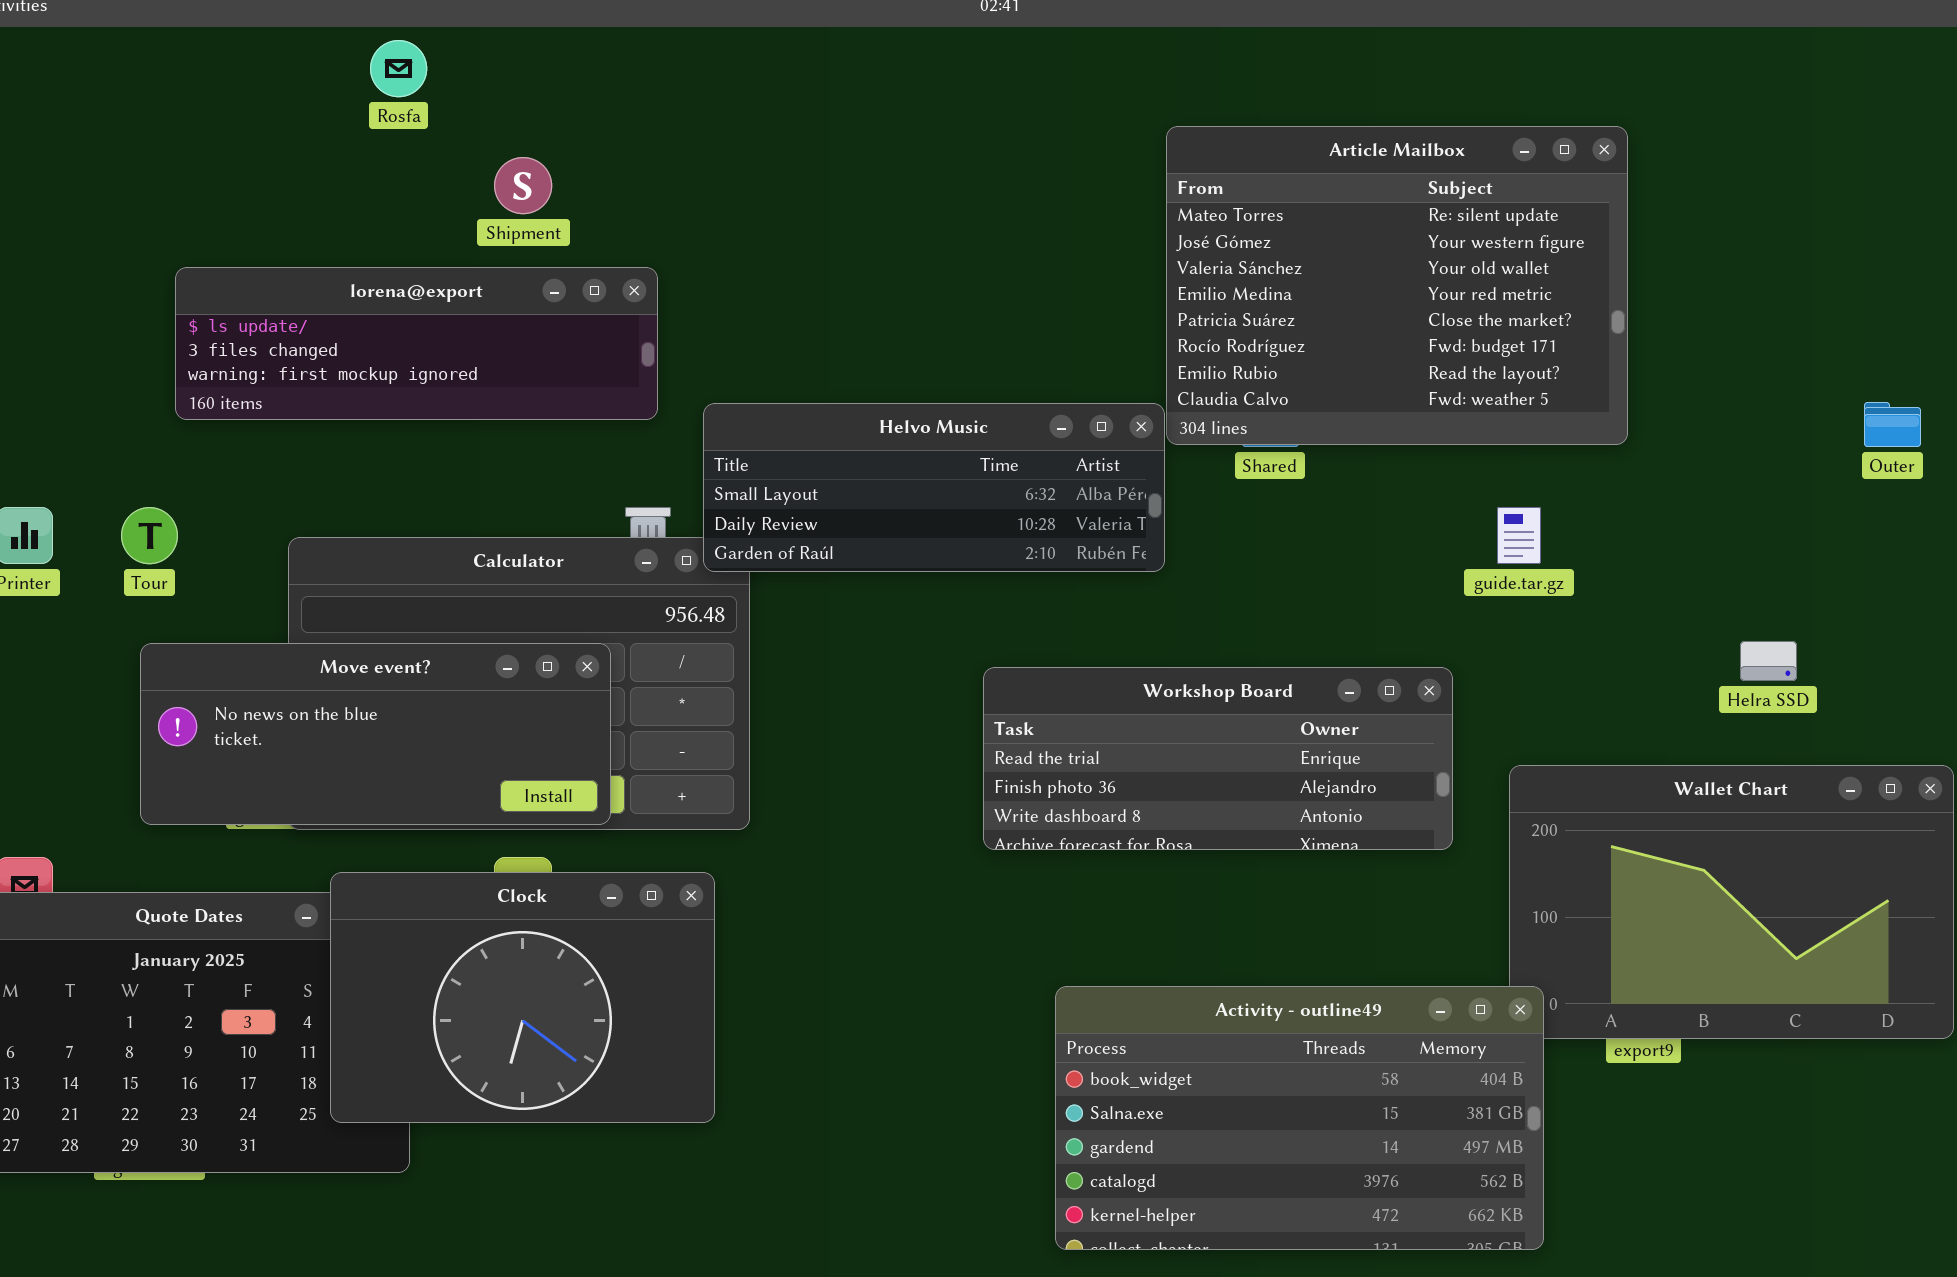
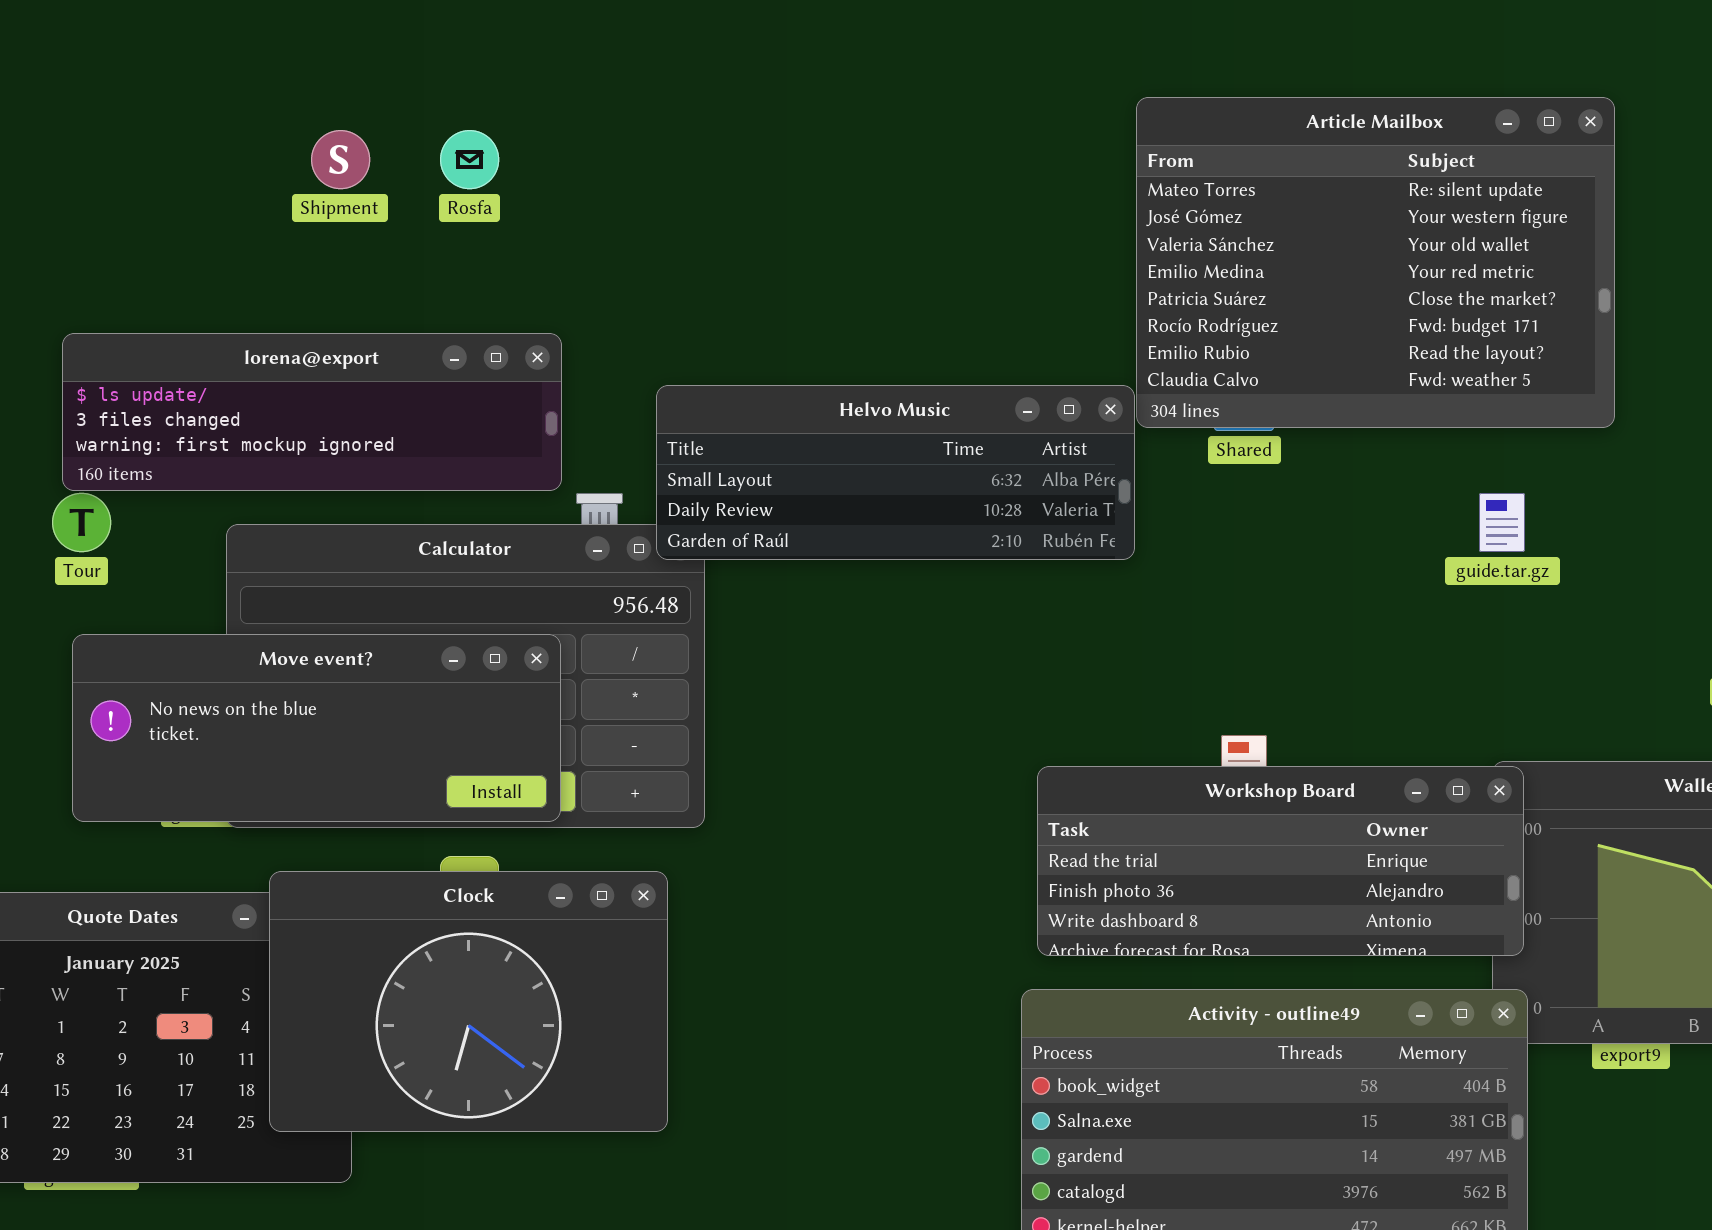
Rosfa: [370,40,427,97] -> [440,130,499,189], moved
Shipment: [494,157,552,214] -> [311,130,370,189], moved
lorena@export: [175,267,658,420] -> [62,333,562,491], moved
Workshop Board: [983,667,1453,850] -> [1037,766,1524,956], moved

